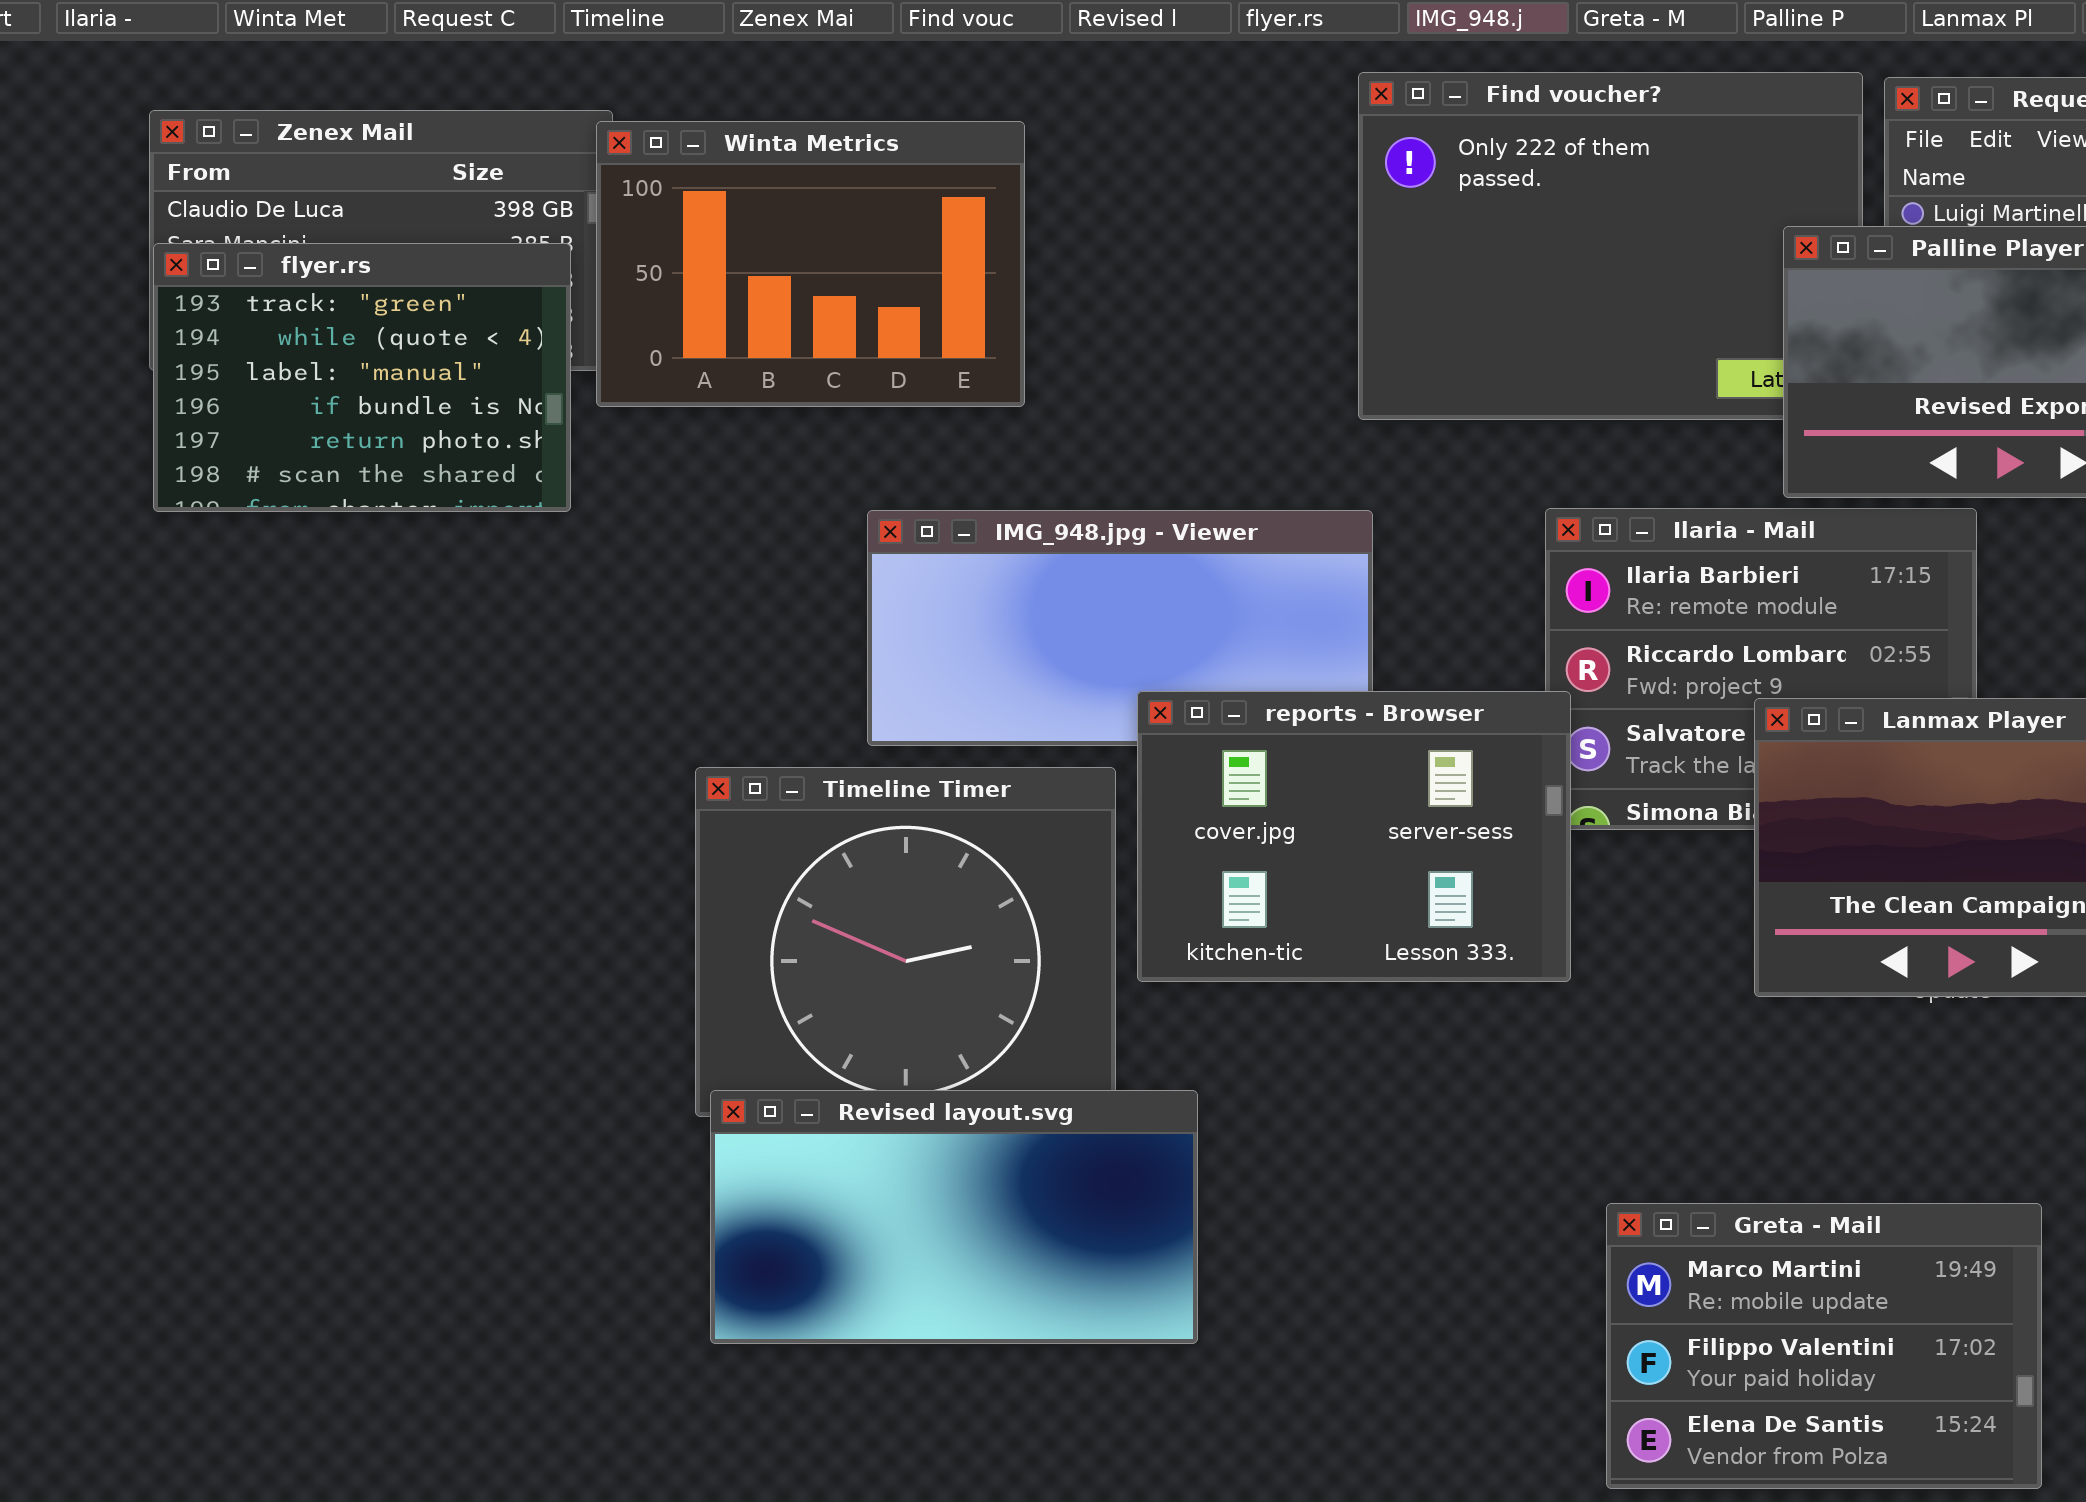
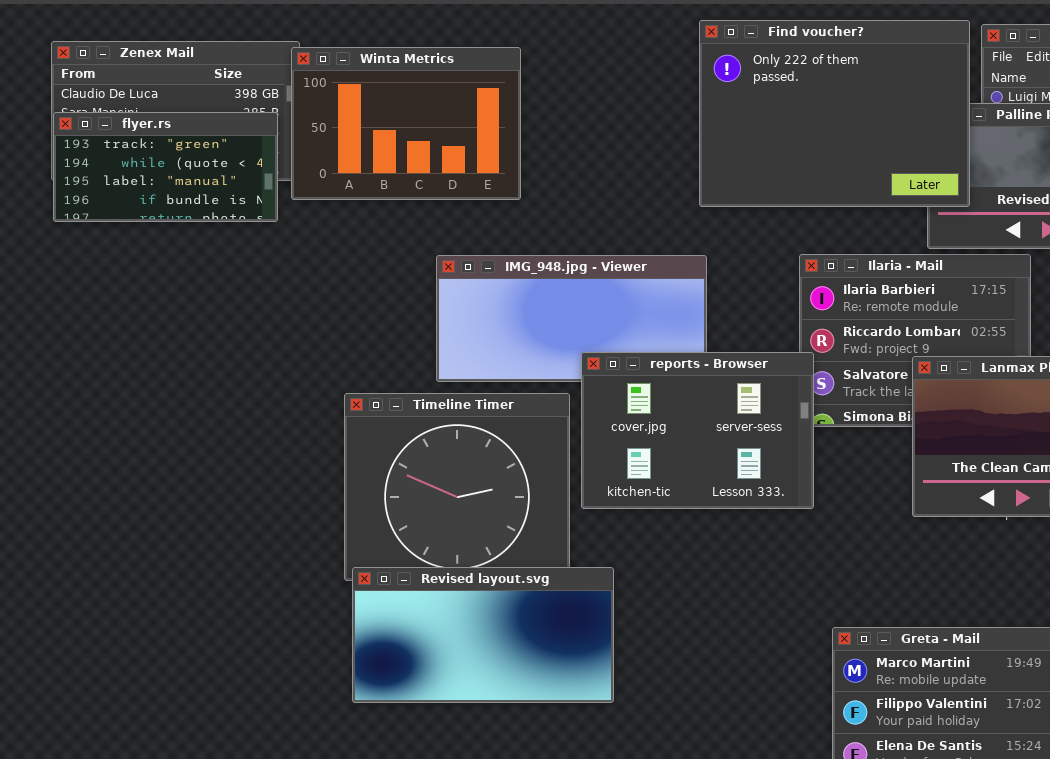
Find voucher?: [1358,72,1863,420] -> [699,20,970,207], raised
flyer.rs: [153,243,571,512] -> [53,112,278,222], resized

